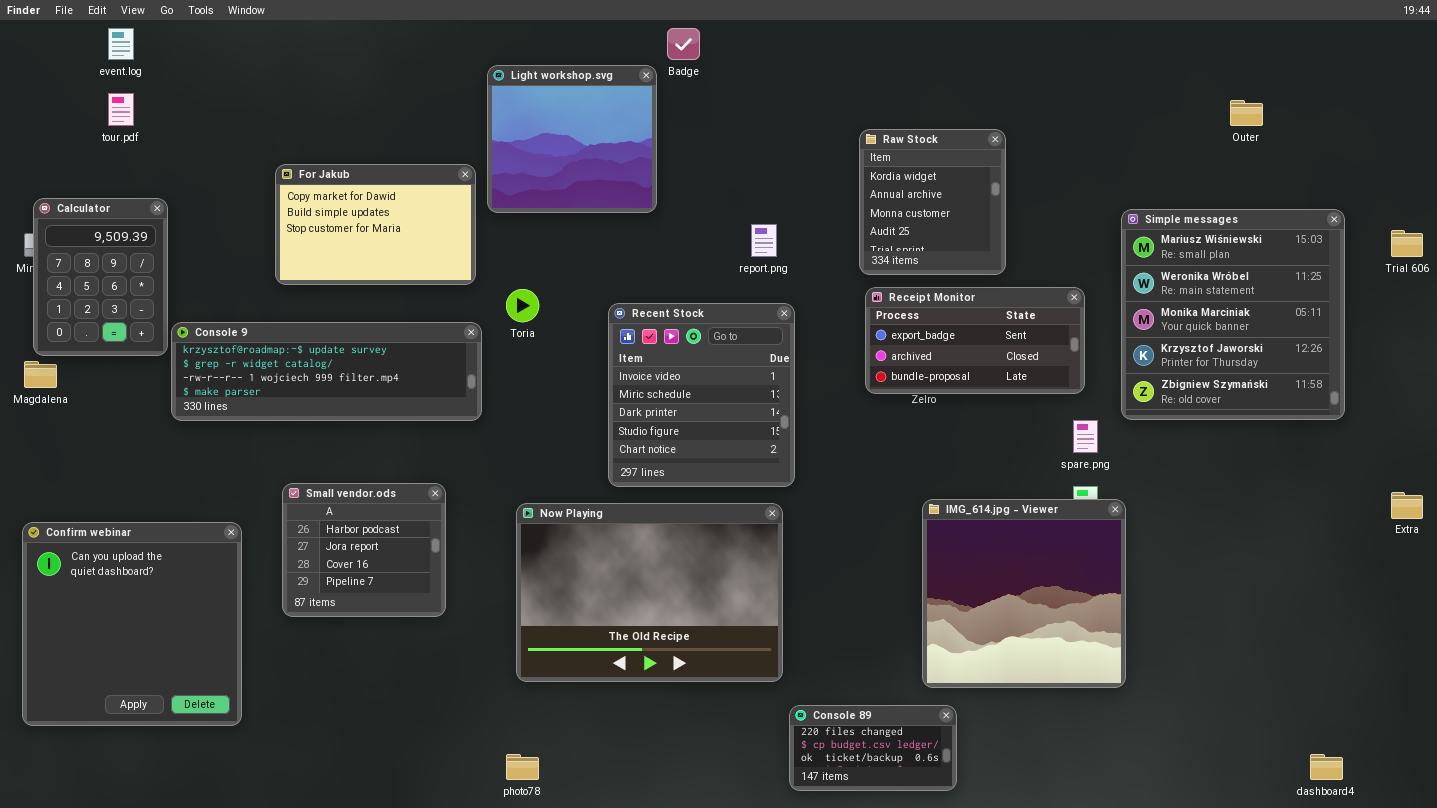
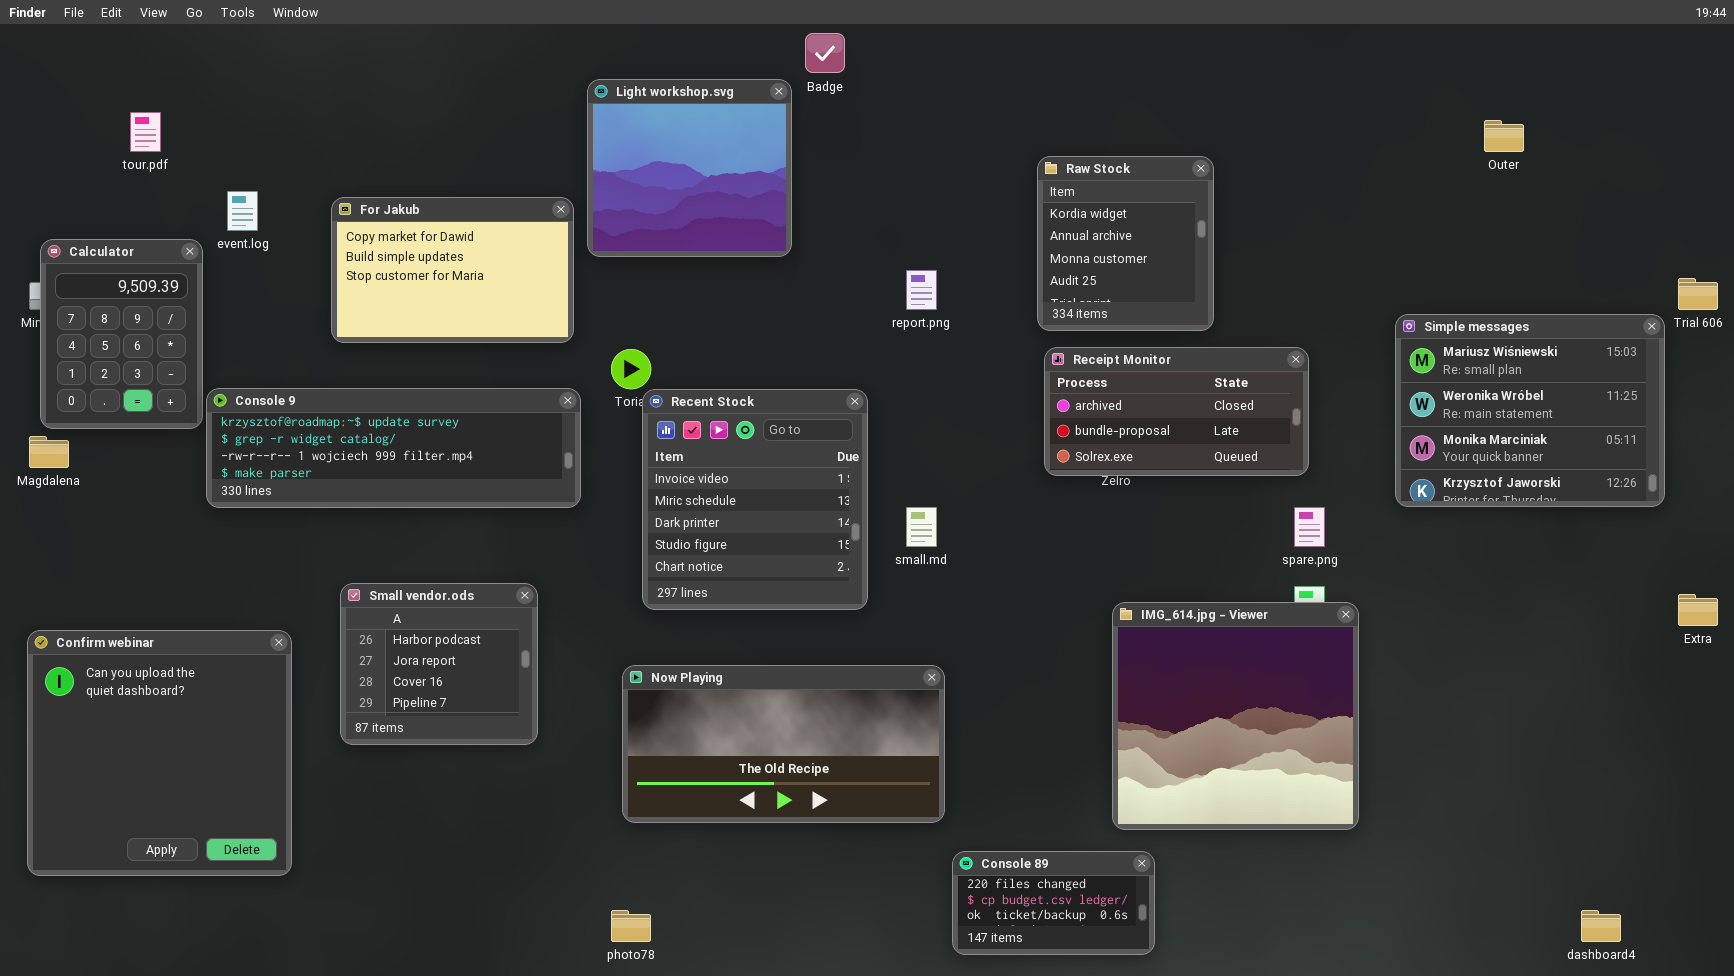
event.log: [108,28,134,60] -> [227,191,258,231], moved
Simple messages: [1121,209,1345,420] -> [1395,314,1665,507], moved, resized
Receipt Monitor: [865,287,1085,394] -> [1044,347,1309,476], scrolled down 1 row
Recent Stock: [608,303,795,487] -> [642,389,868,610], moved
Now Playing: [516,503,783,682] -> [622,665,945,823], resized

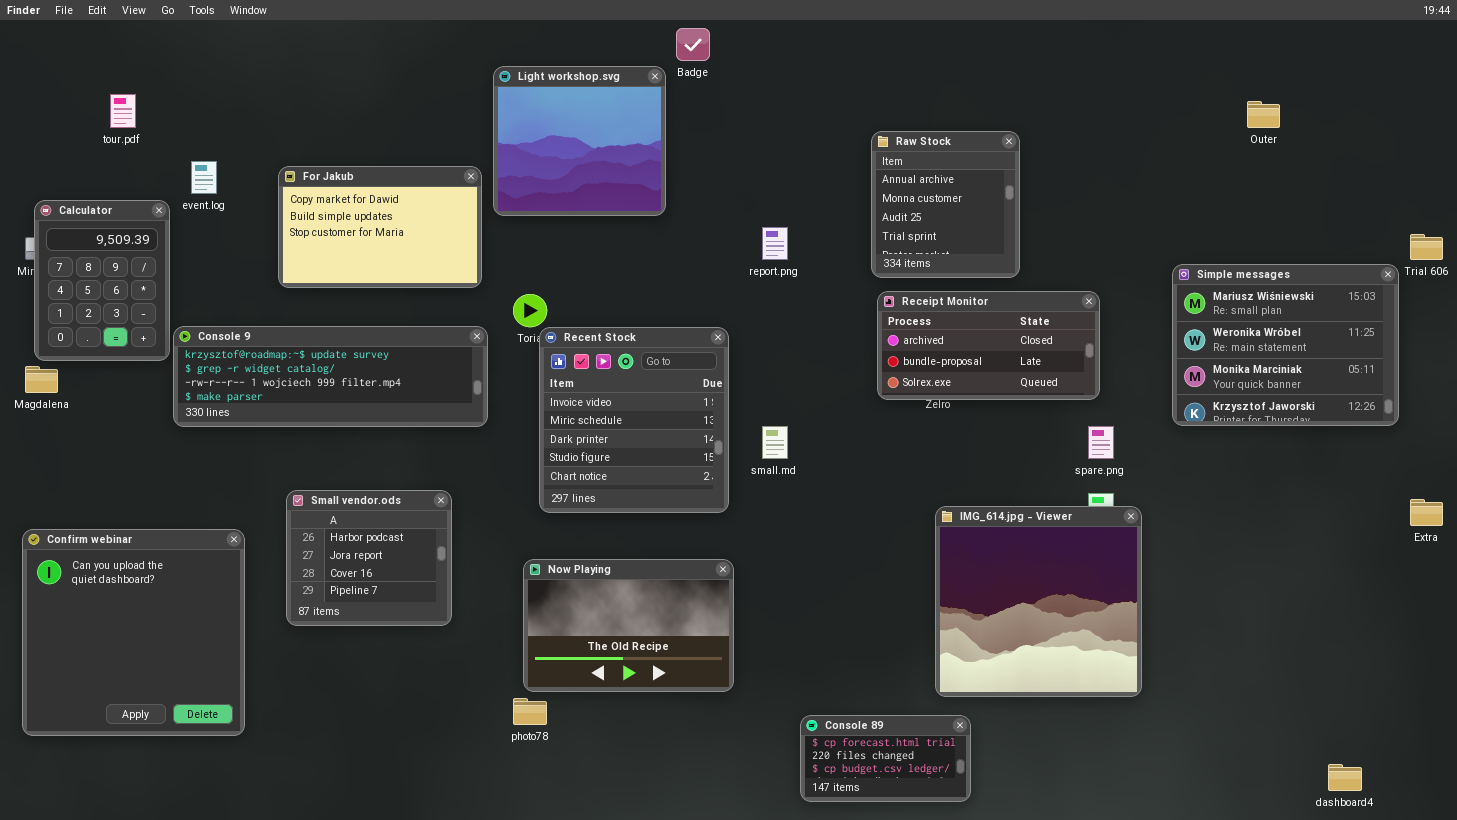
Raw Stock: [1037,156,1214,331] -> [871,131,1020,278], scrolled down 1 row
Now Playing: [622,665,945,823] -> [523,559,734,692], resized
Console 89: [952,851,1155,955] -> [800,715,971,802], scrolled up 1 row
photo78: [611,910,651,942] -> [513,698,547,725], moved

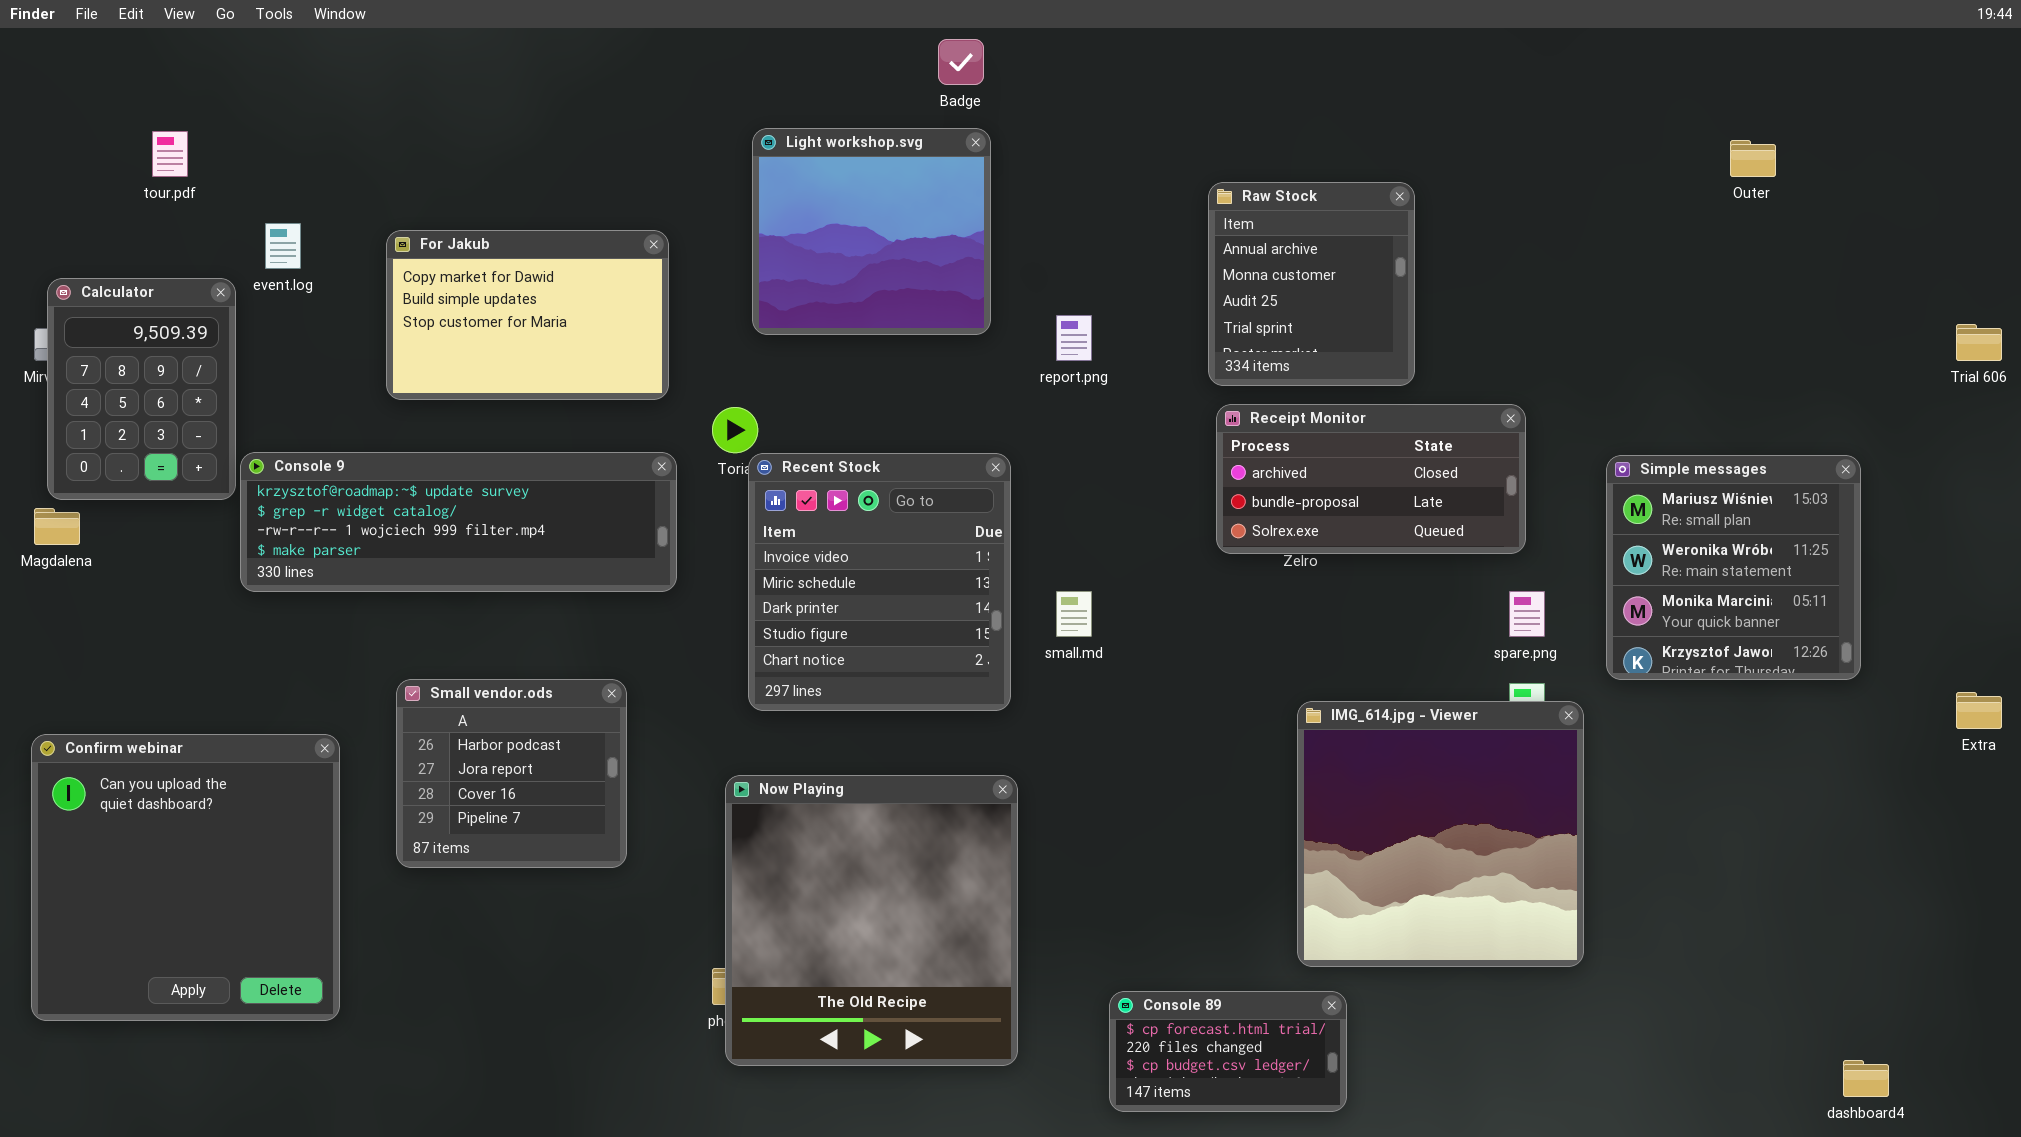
Light workshop.svg: [493,66,666,216] -> [752,128,991,335], moved
Simple messages: [1172,264,1399,426] -> [1606,455,1861,680], moved, resized
Now Playing: [523,559,734,692] -> [725,775,1018,1066], resized

